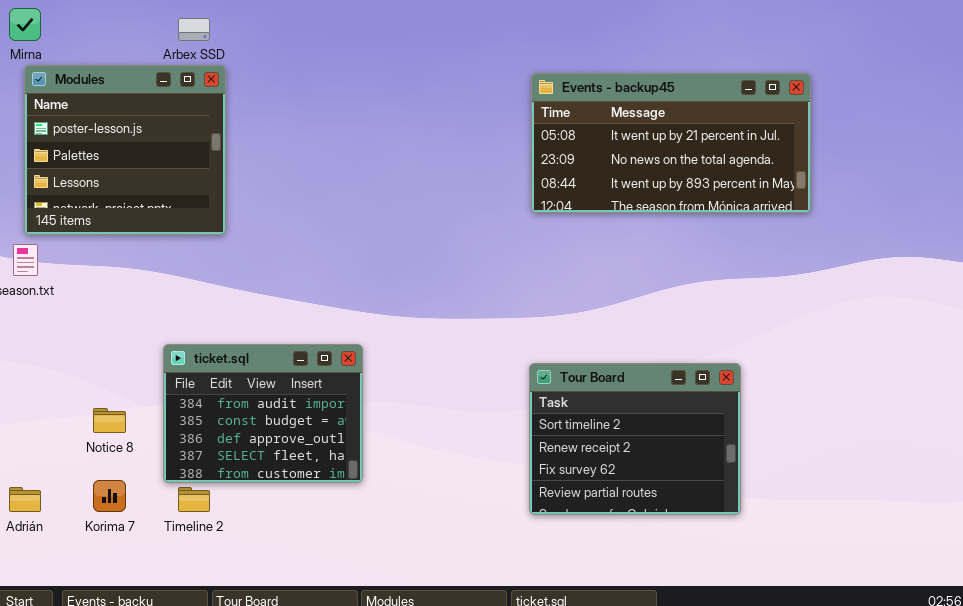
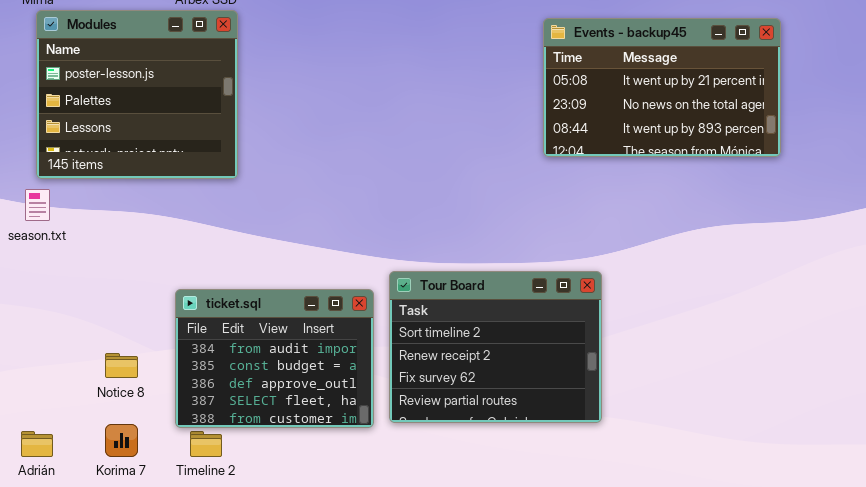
Events - backup45: [531,73,811,213] -> [543,18,781,157], resized
Tour Board: [529,363,741,515] -> [389,271,602,423], moved

